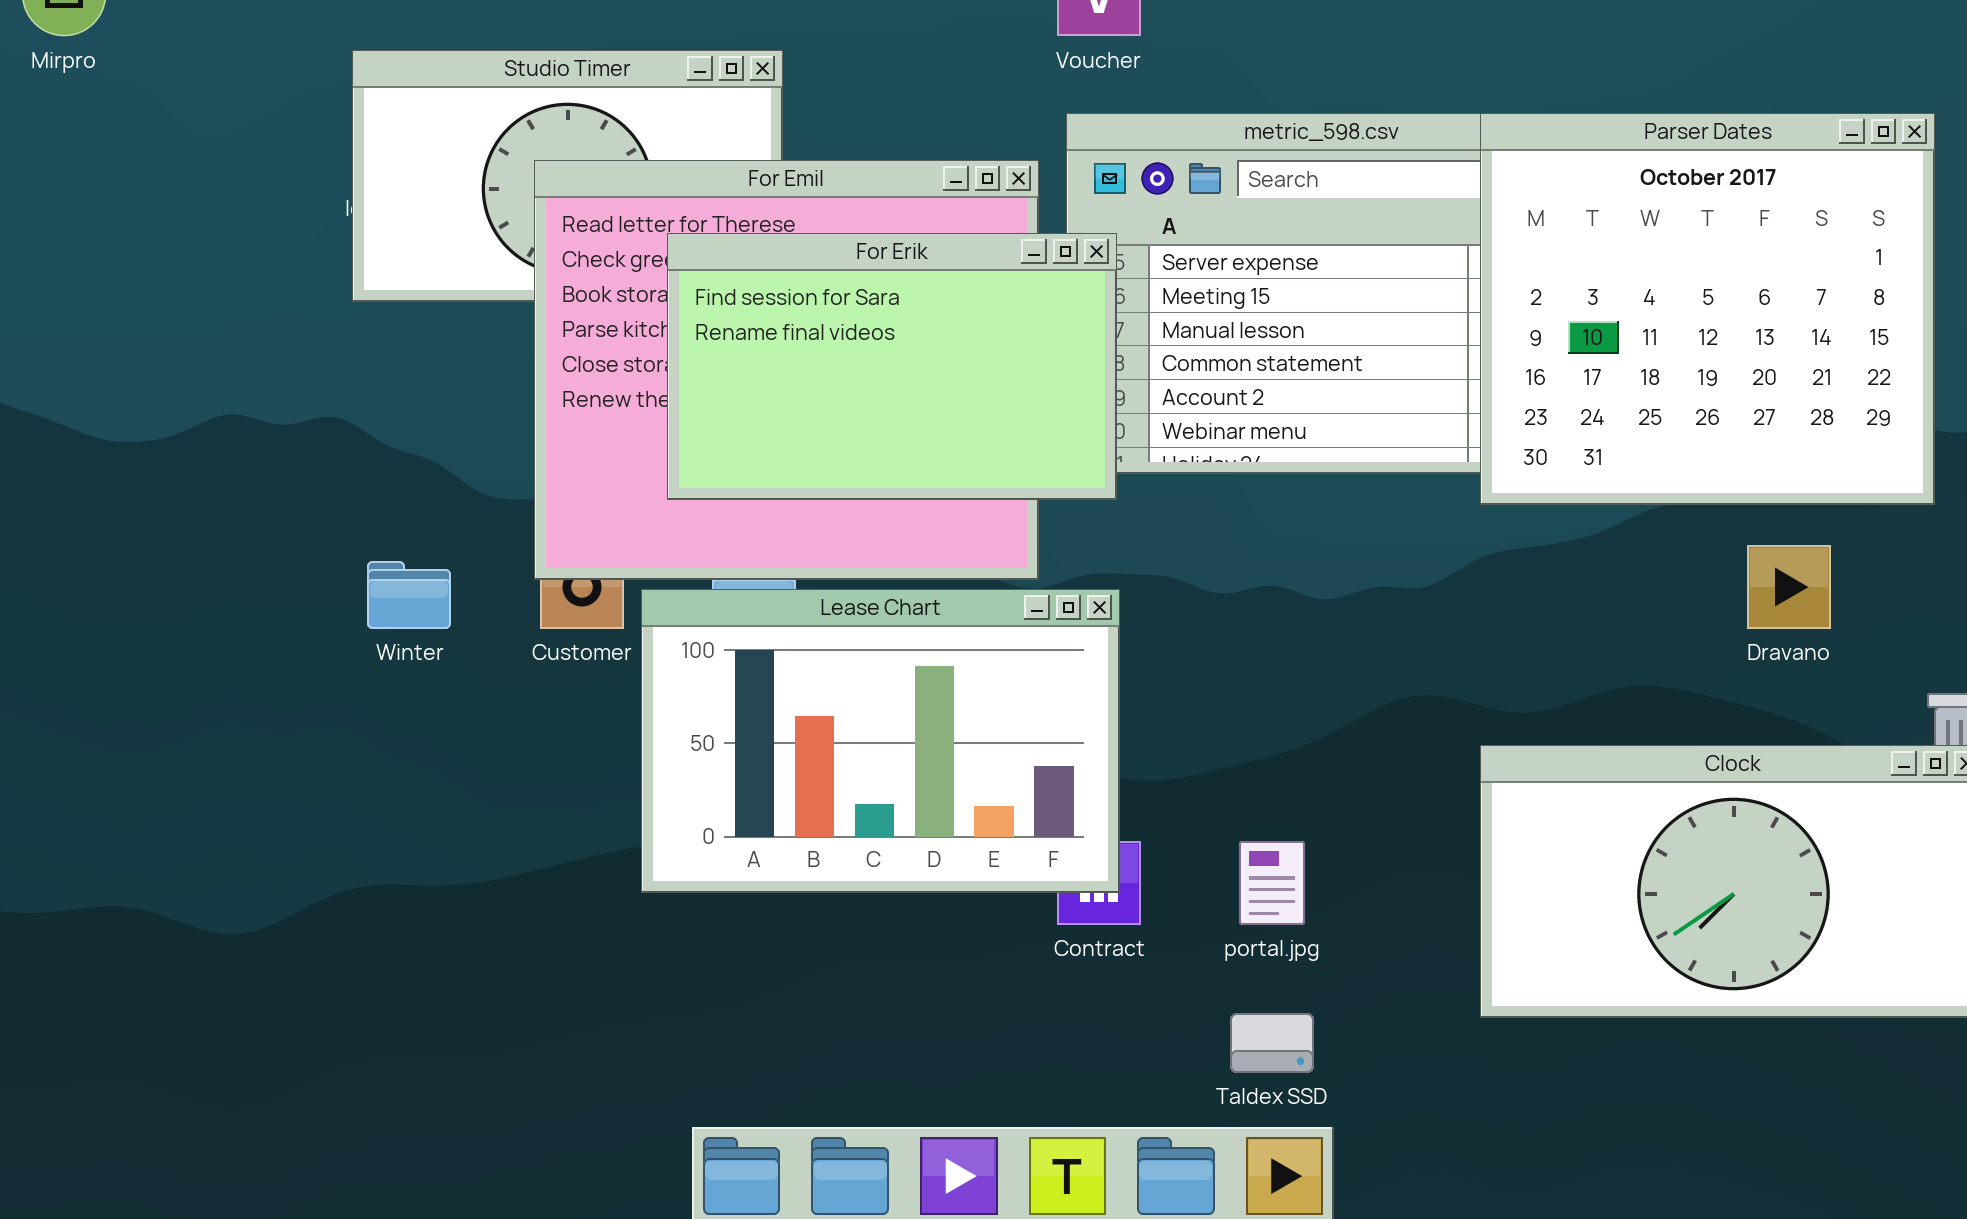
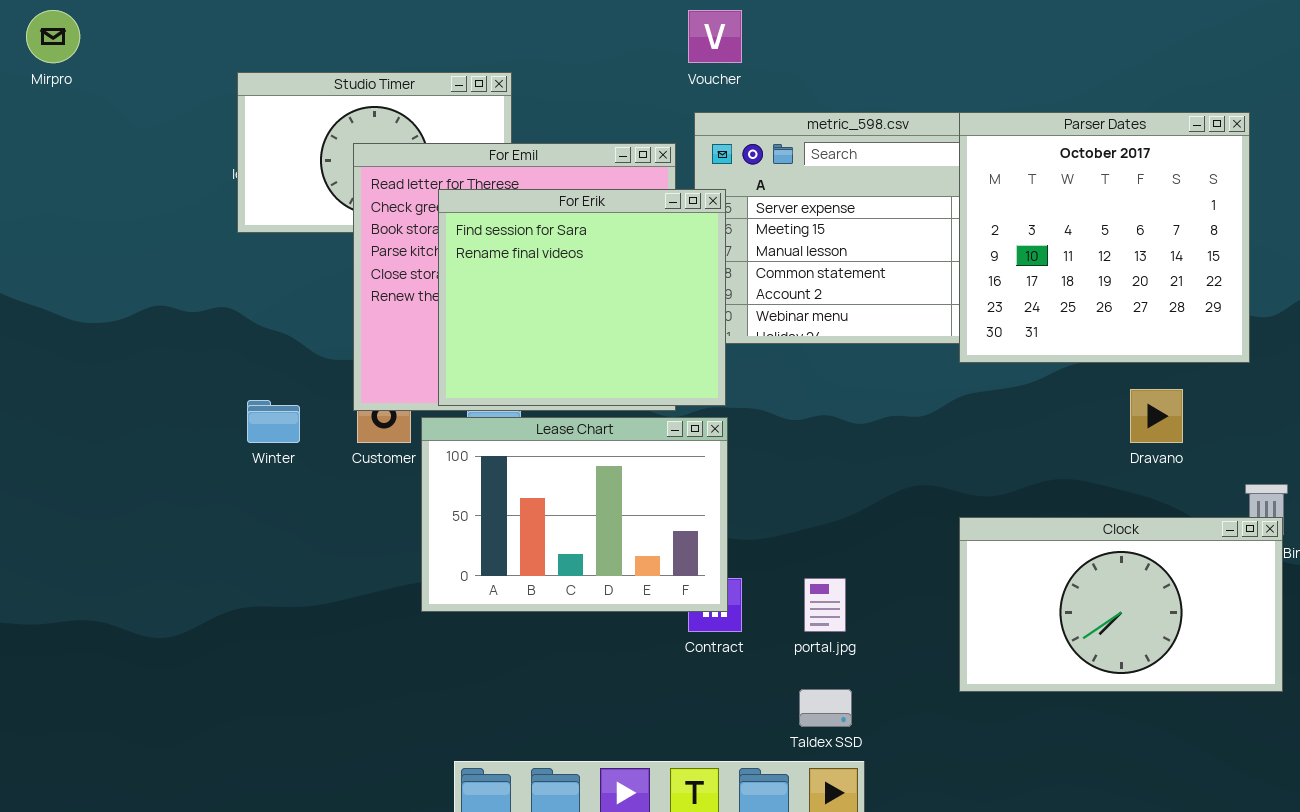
For Erik: [667,233,1117,500] -> [438,189,726,406], resized

